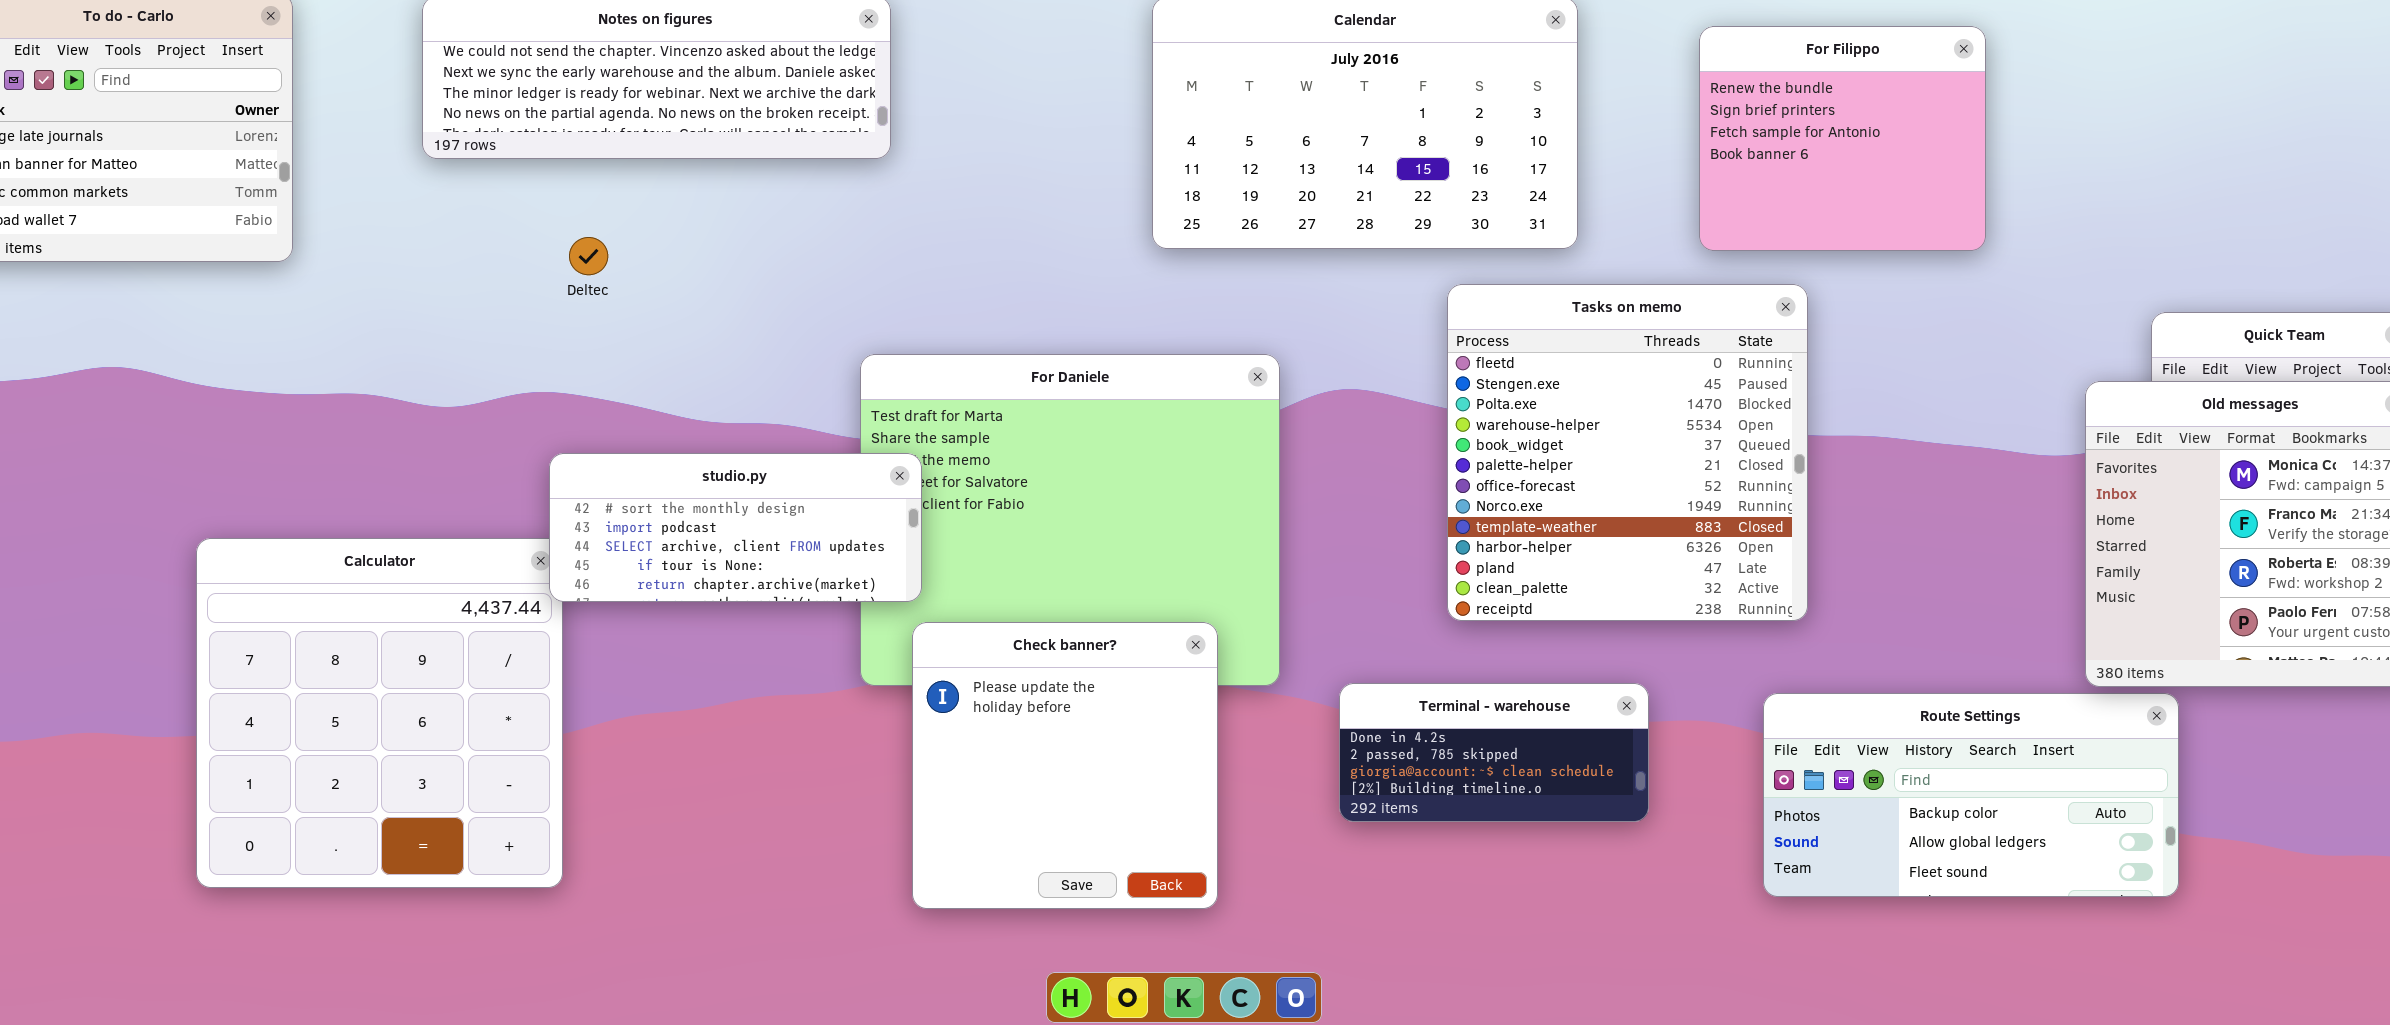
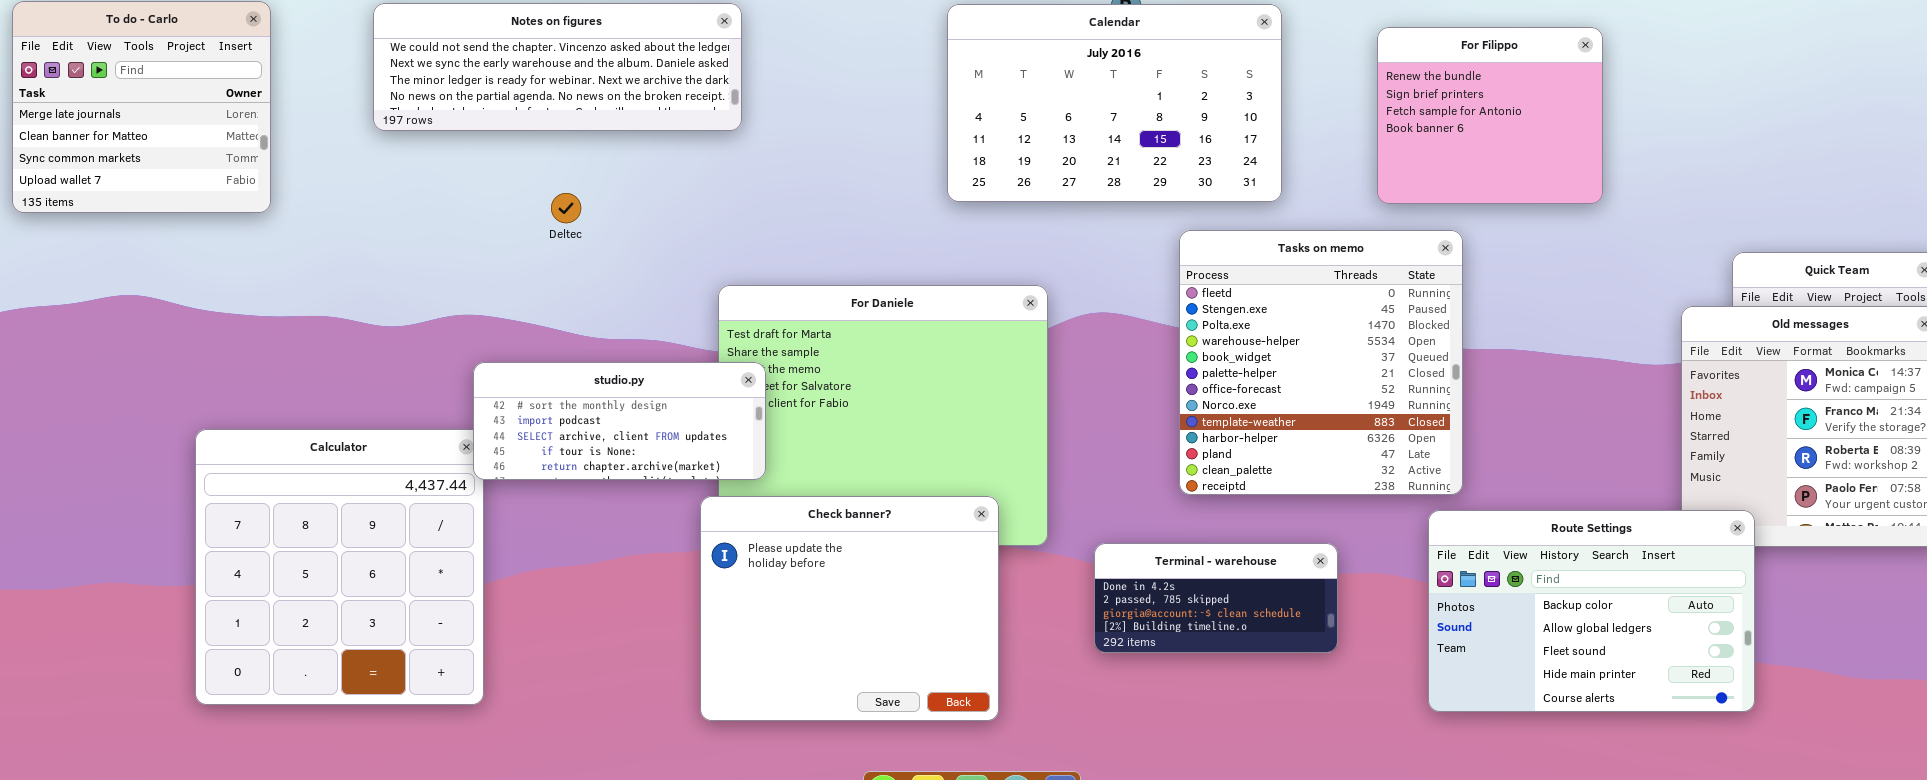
Deltec: [569,237,608,275] -> [551,193,581,223], moved
Check banner?: [912,622,1218,909] -> [700,496,999,721], resized
Route Settings: [1763,693,2179,897] -> [1428,510,1755,712], resized

